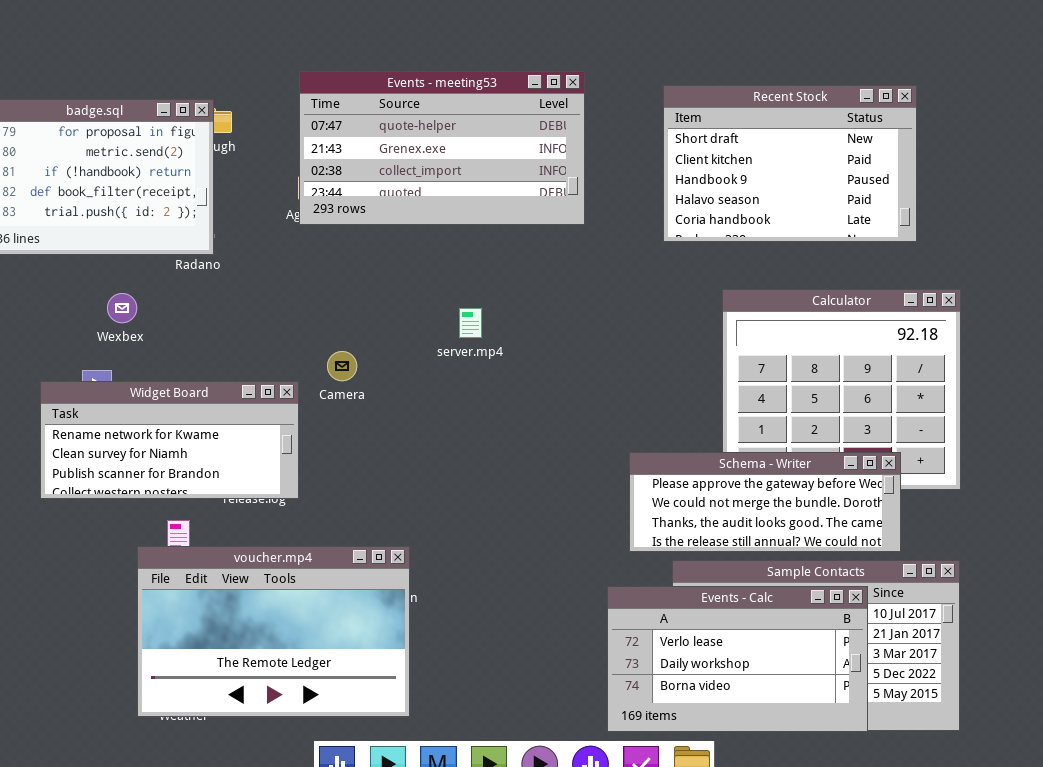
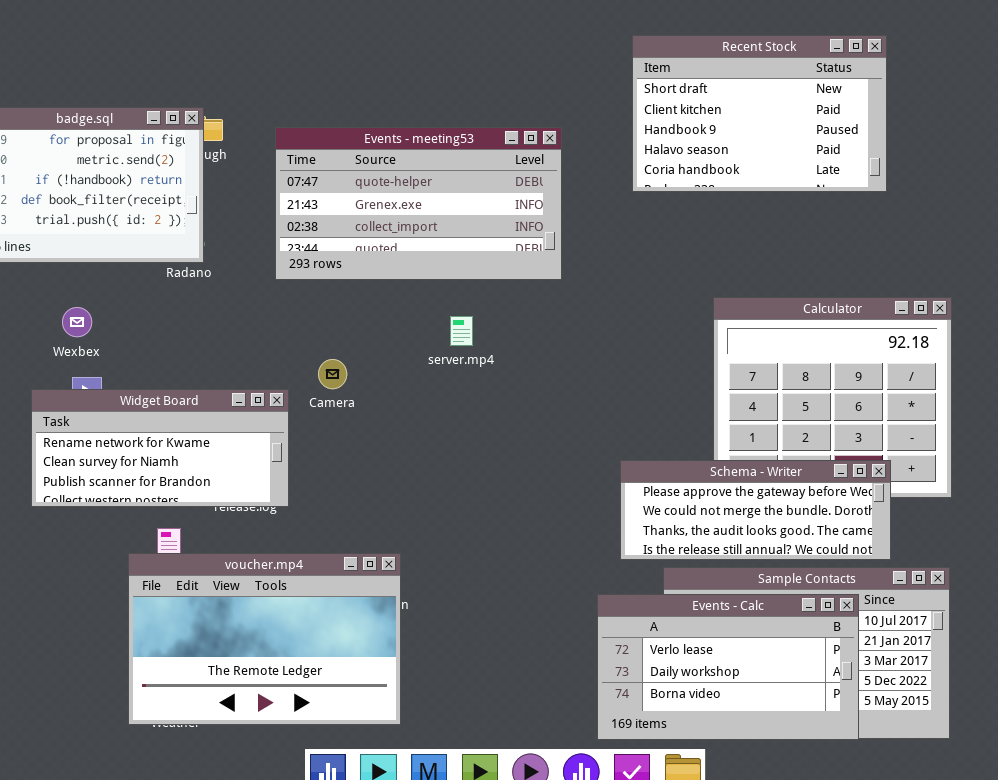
Events - meeting53: [299,71,585,225] -> [275,127,562,280], moved
Recent Stock: [663,85,917,242] -> [632,35,887,192], moved
Wexbex: [107,293,137,323] -> [62,307,92,337], moved

